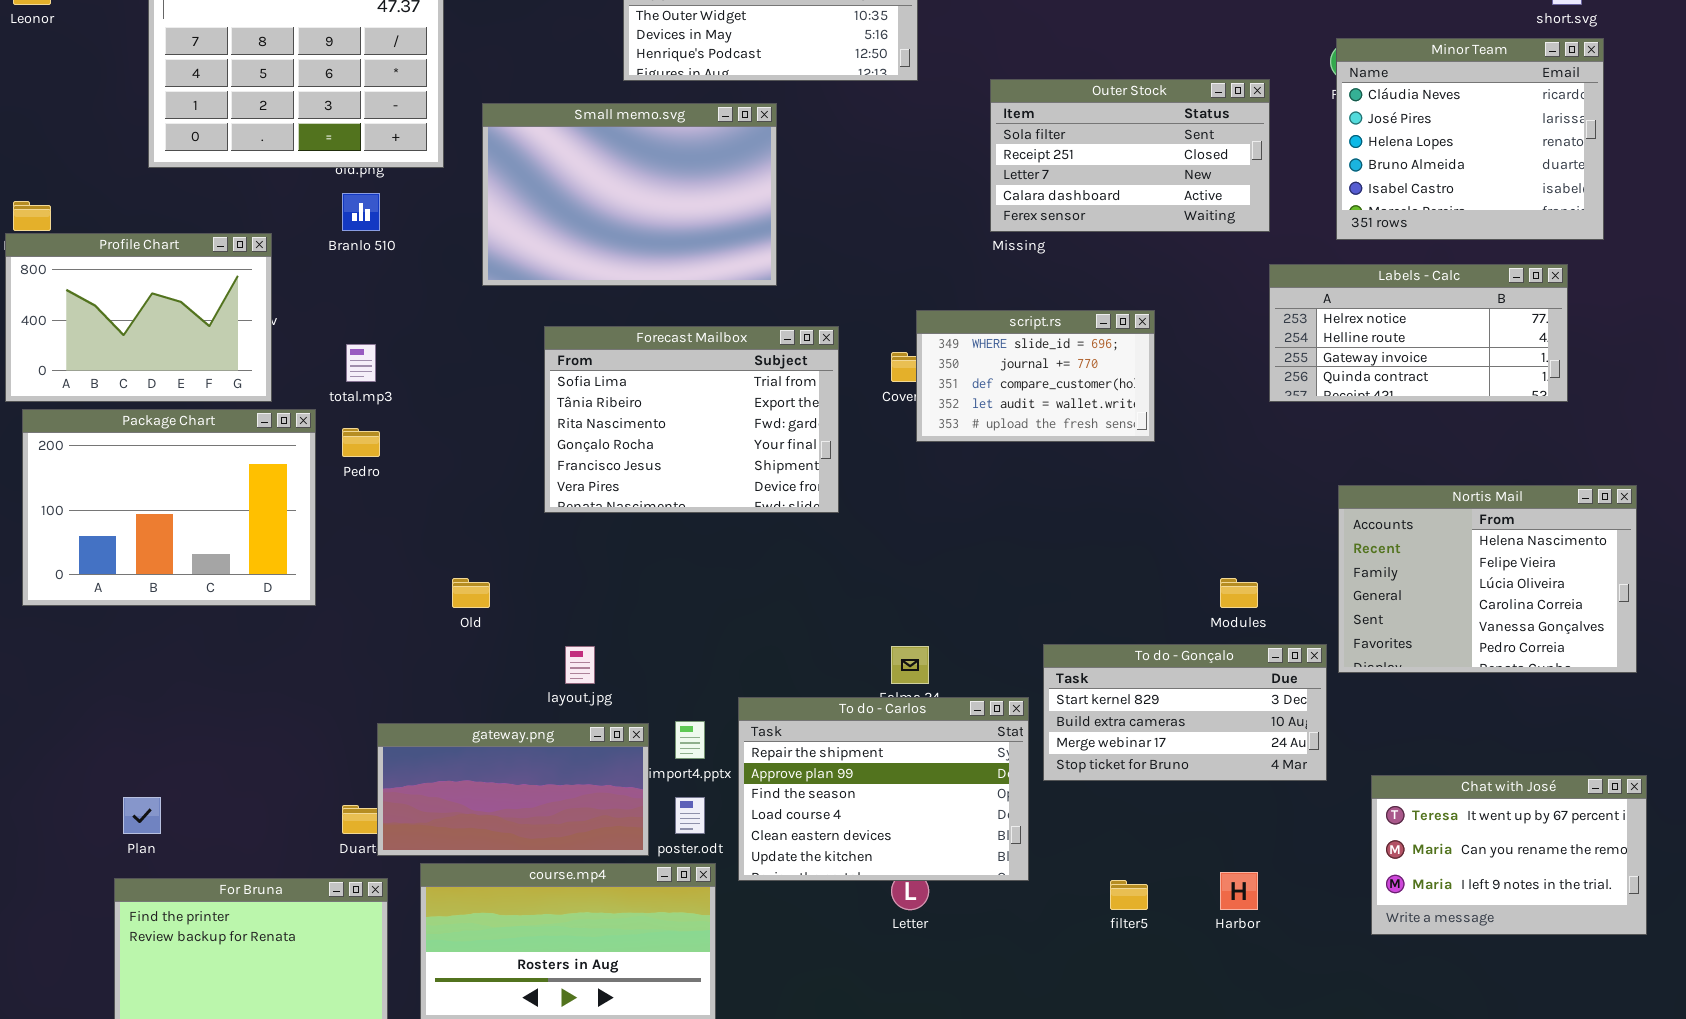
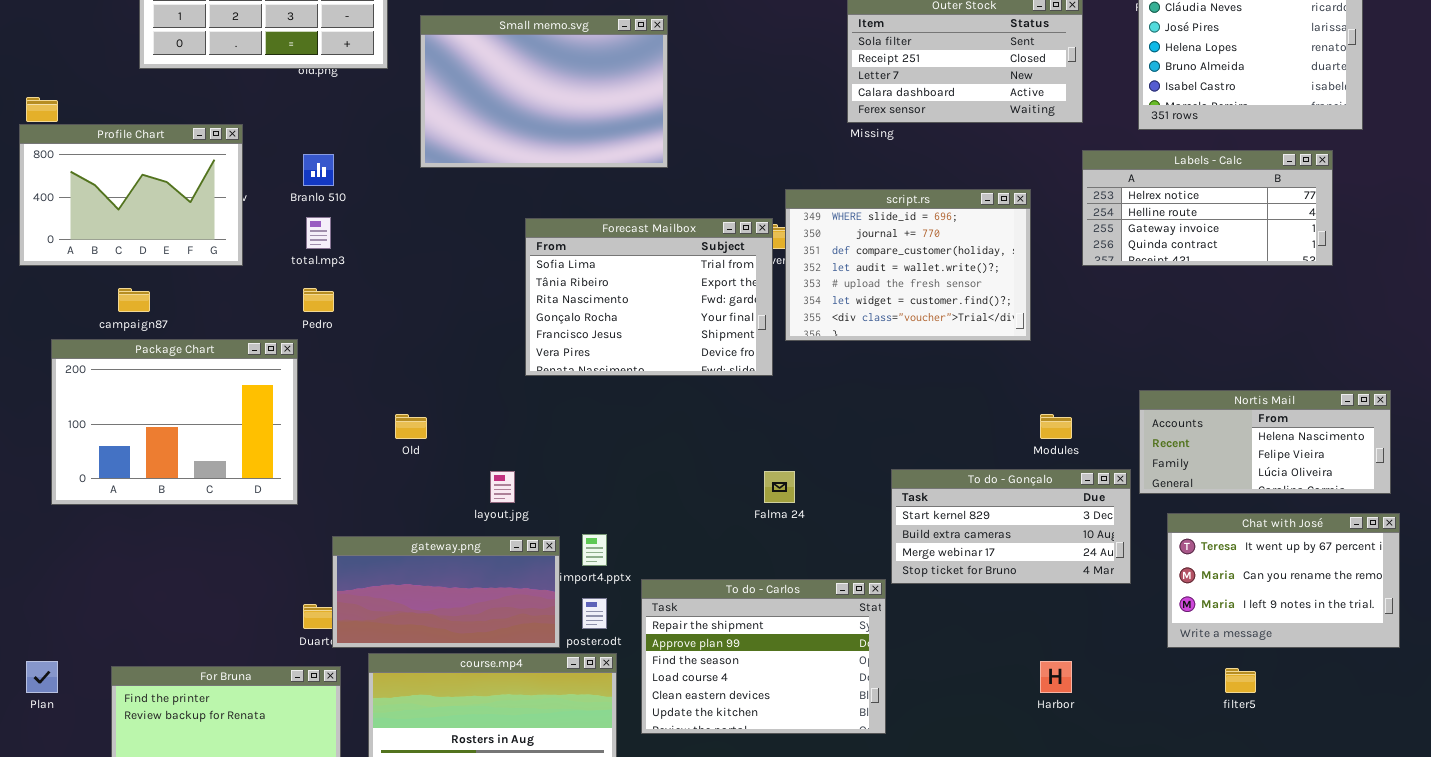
Branlo 510: [342,193,380,231] -> [303,154,334,186], moved
script.rs: [916,310,1155,442] -> [785,189,1031,341], resized
Forecast Mailbox: [544,326,839,513] -> [525,218,773,376], moved
Package Chart: [22,409,316,606] -> [51,339,298,505], moved
Nortis Mail: [1338,485,1637,673] -> [1139,390,1391,494], resized
To do - Carlos: [738,697,1029,881] -> [641,579,886,734], moved
Chat with José: [1371,775,1647,935] -> [1167,513,1400,648], moved
Plan: [123,797,161,834] -> [26,661,58,693], moved
filter5: [1110,880,1148,910] -> [1225,668,1256,693], moved

